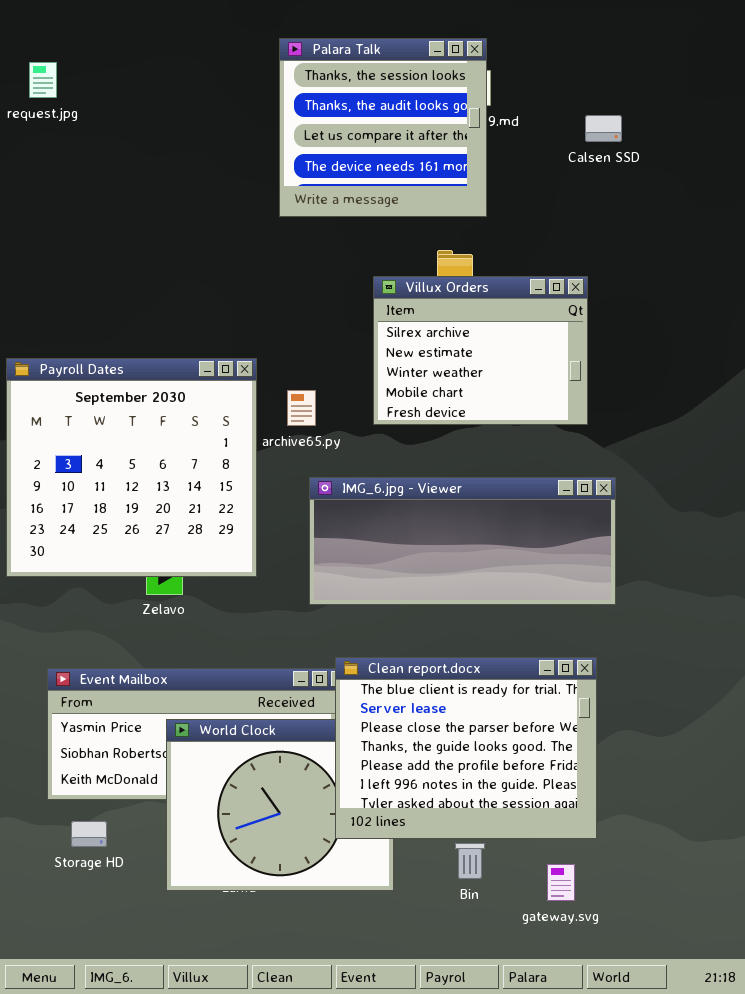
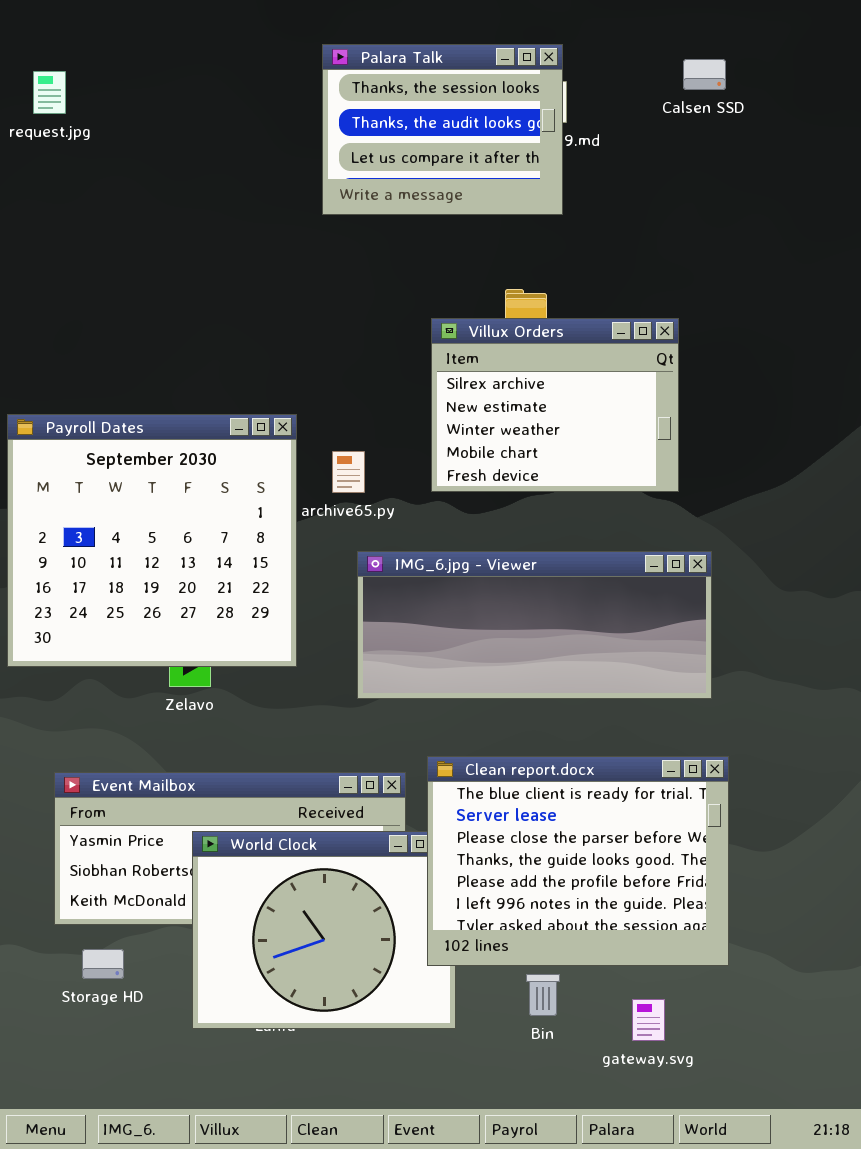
Palara Talk: [279,38,487,217] -> [322,44,563,215], resized
Calsen SSD: [585,115,622,142] -> [683,59,726,90], moved
Clean report.docx: [335,657,597,839] -> [427,756,729,966], moved

